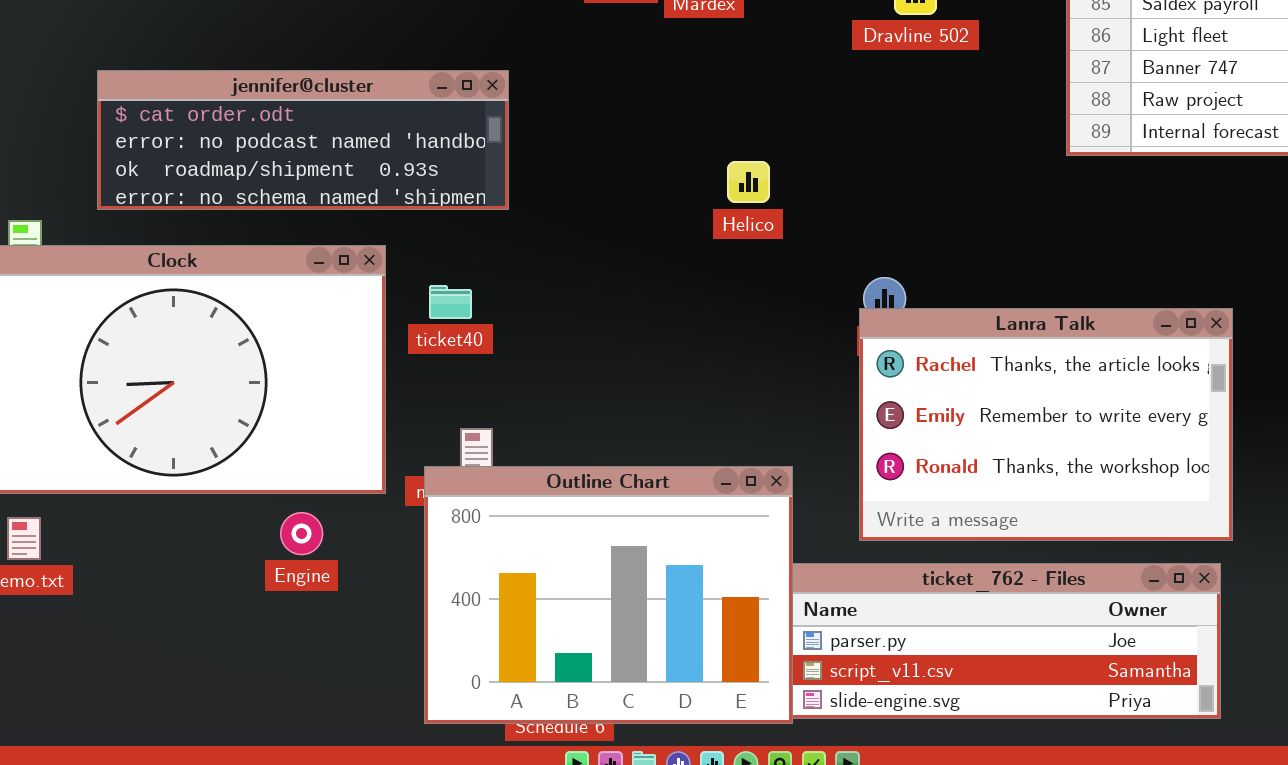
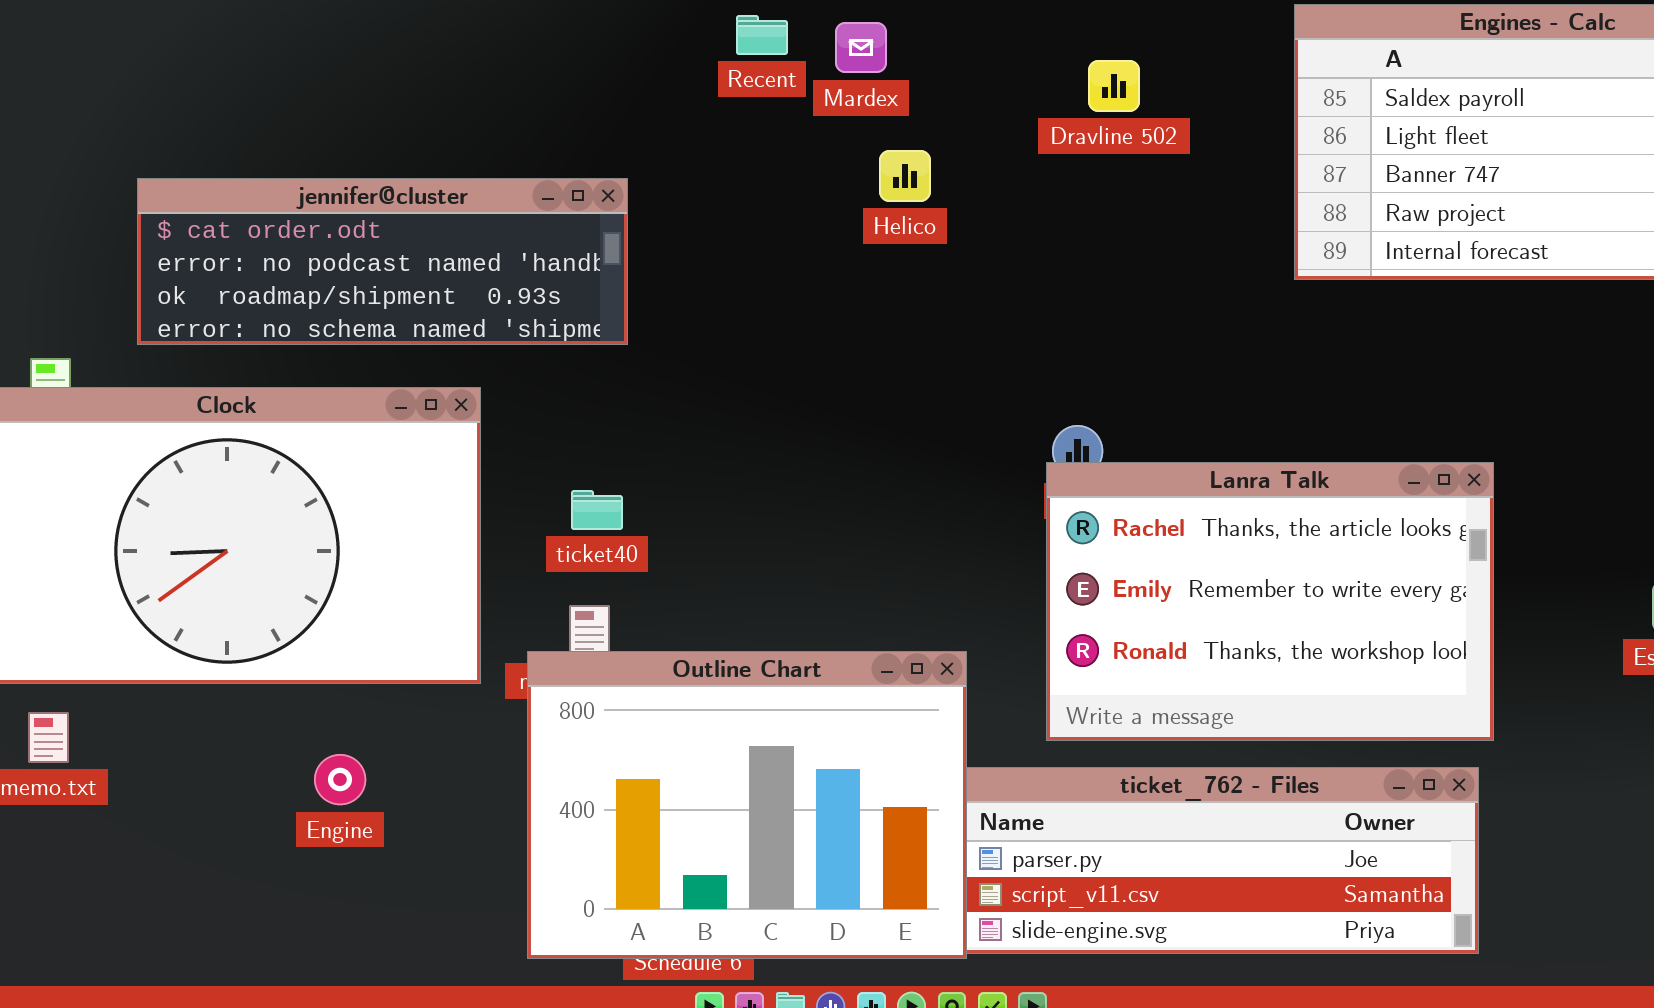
Helico: [727,161,770,203] -> [879,150,931,202], moved
ticket40: [429,285,472,319] -> [571,490,623,530], moved
Engine: [280,512,323,555] -> [314,754,366,805], moved

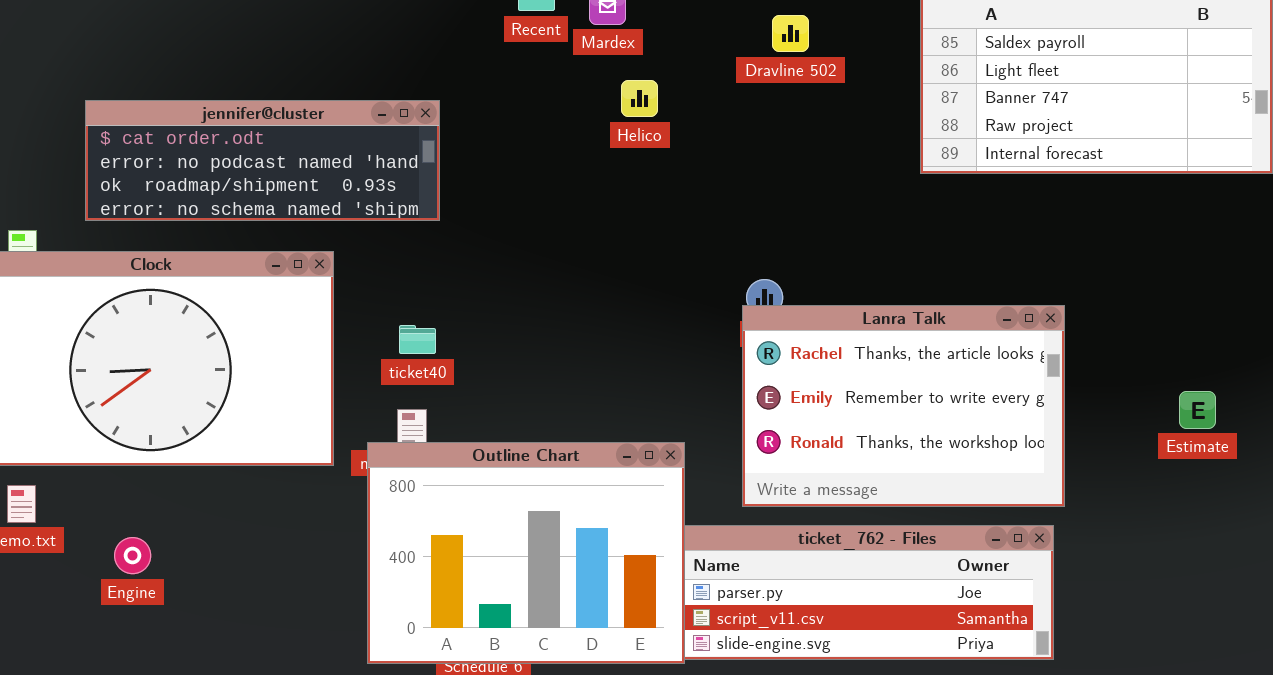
Engine: [314,754,366,805] -> [114,537,151,574], moved

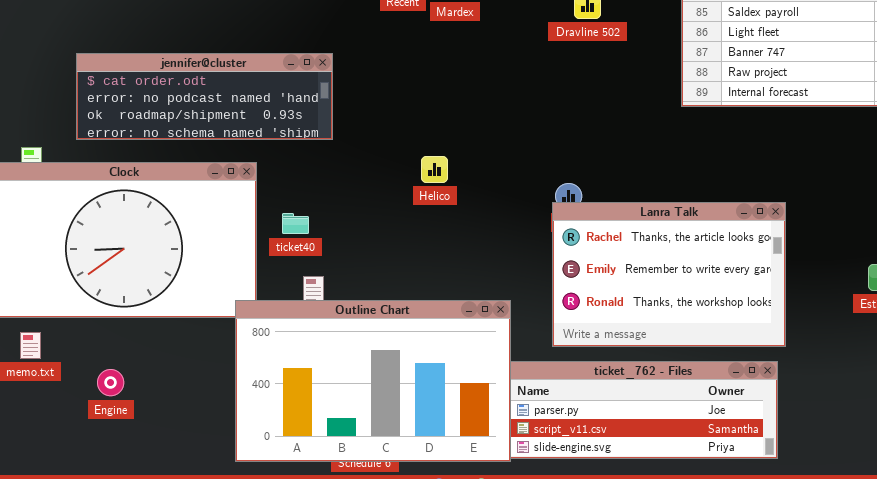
Helico: [621,80,658,117] -> [421,156,448,183], moved
ticket40: [399,325,436,354] -> [282,213,309,234], moved
Outline Chart: [367,442,685,664] -> [235,300,511,462], resized

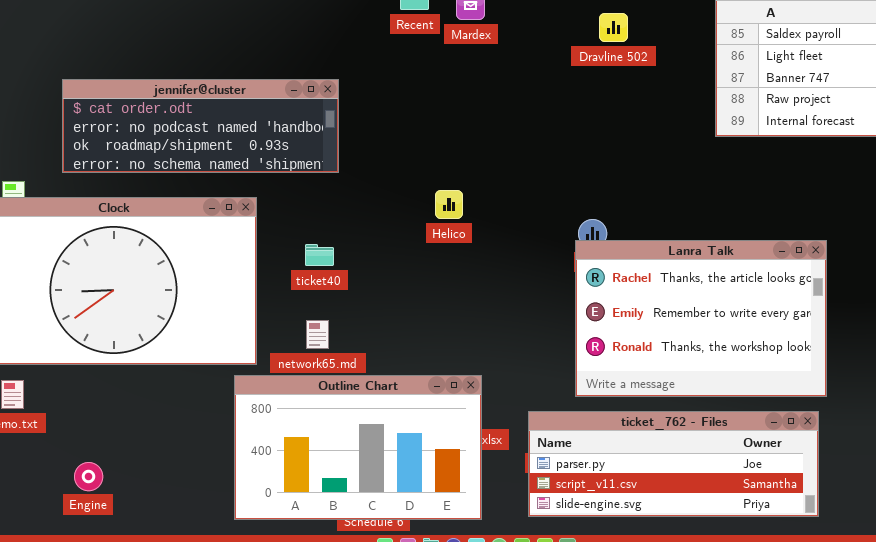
ticket40: [282,213,309,234] -> [305,244,334,266], moved
Outline Chart: [235,300,511,462] -> [234,375,482,520], resized
Engine: [97,369,124,396] -> [74,462,103,491], moved

